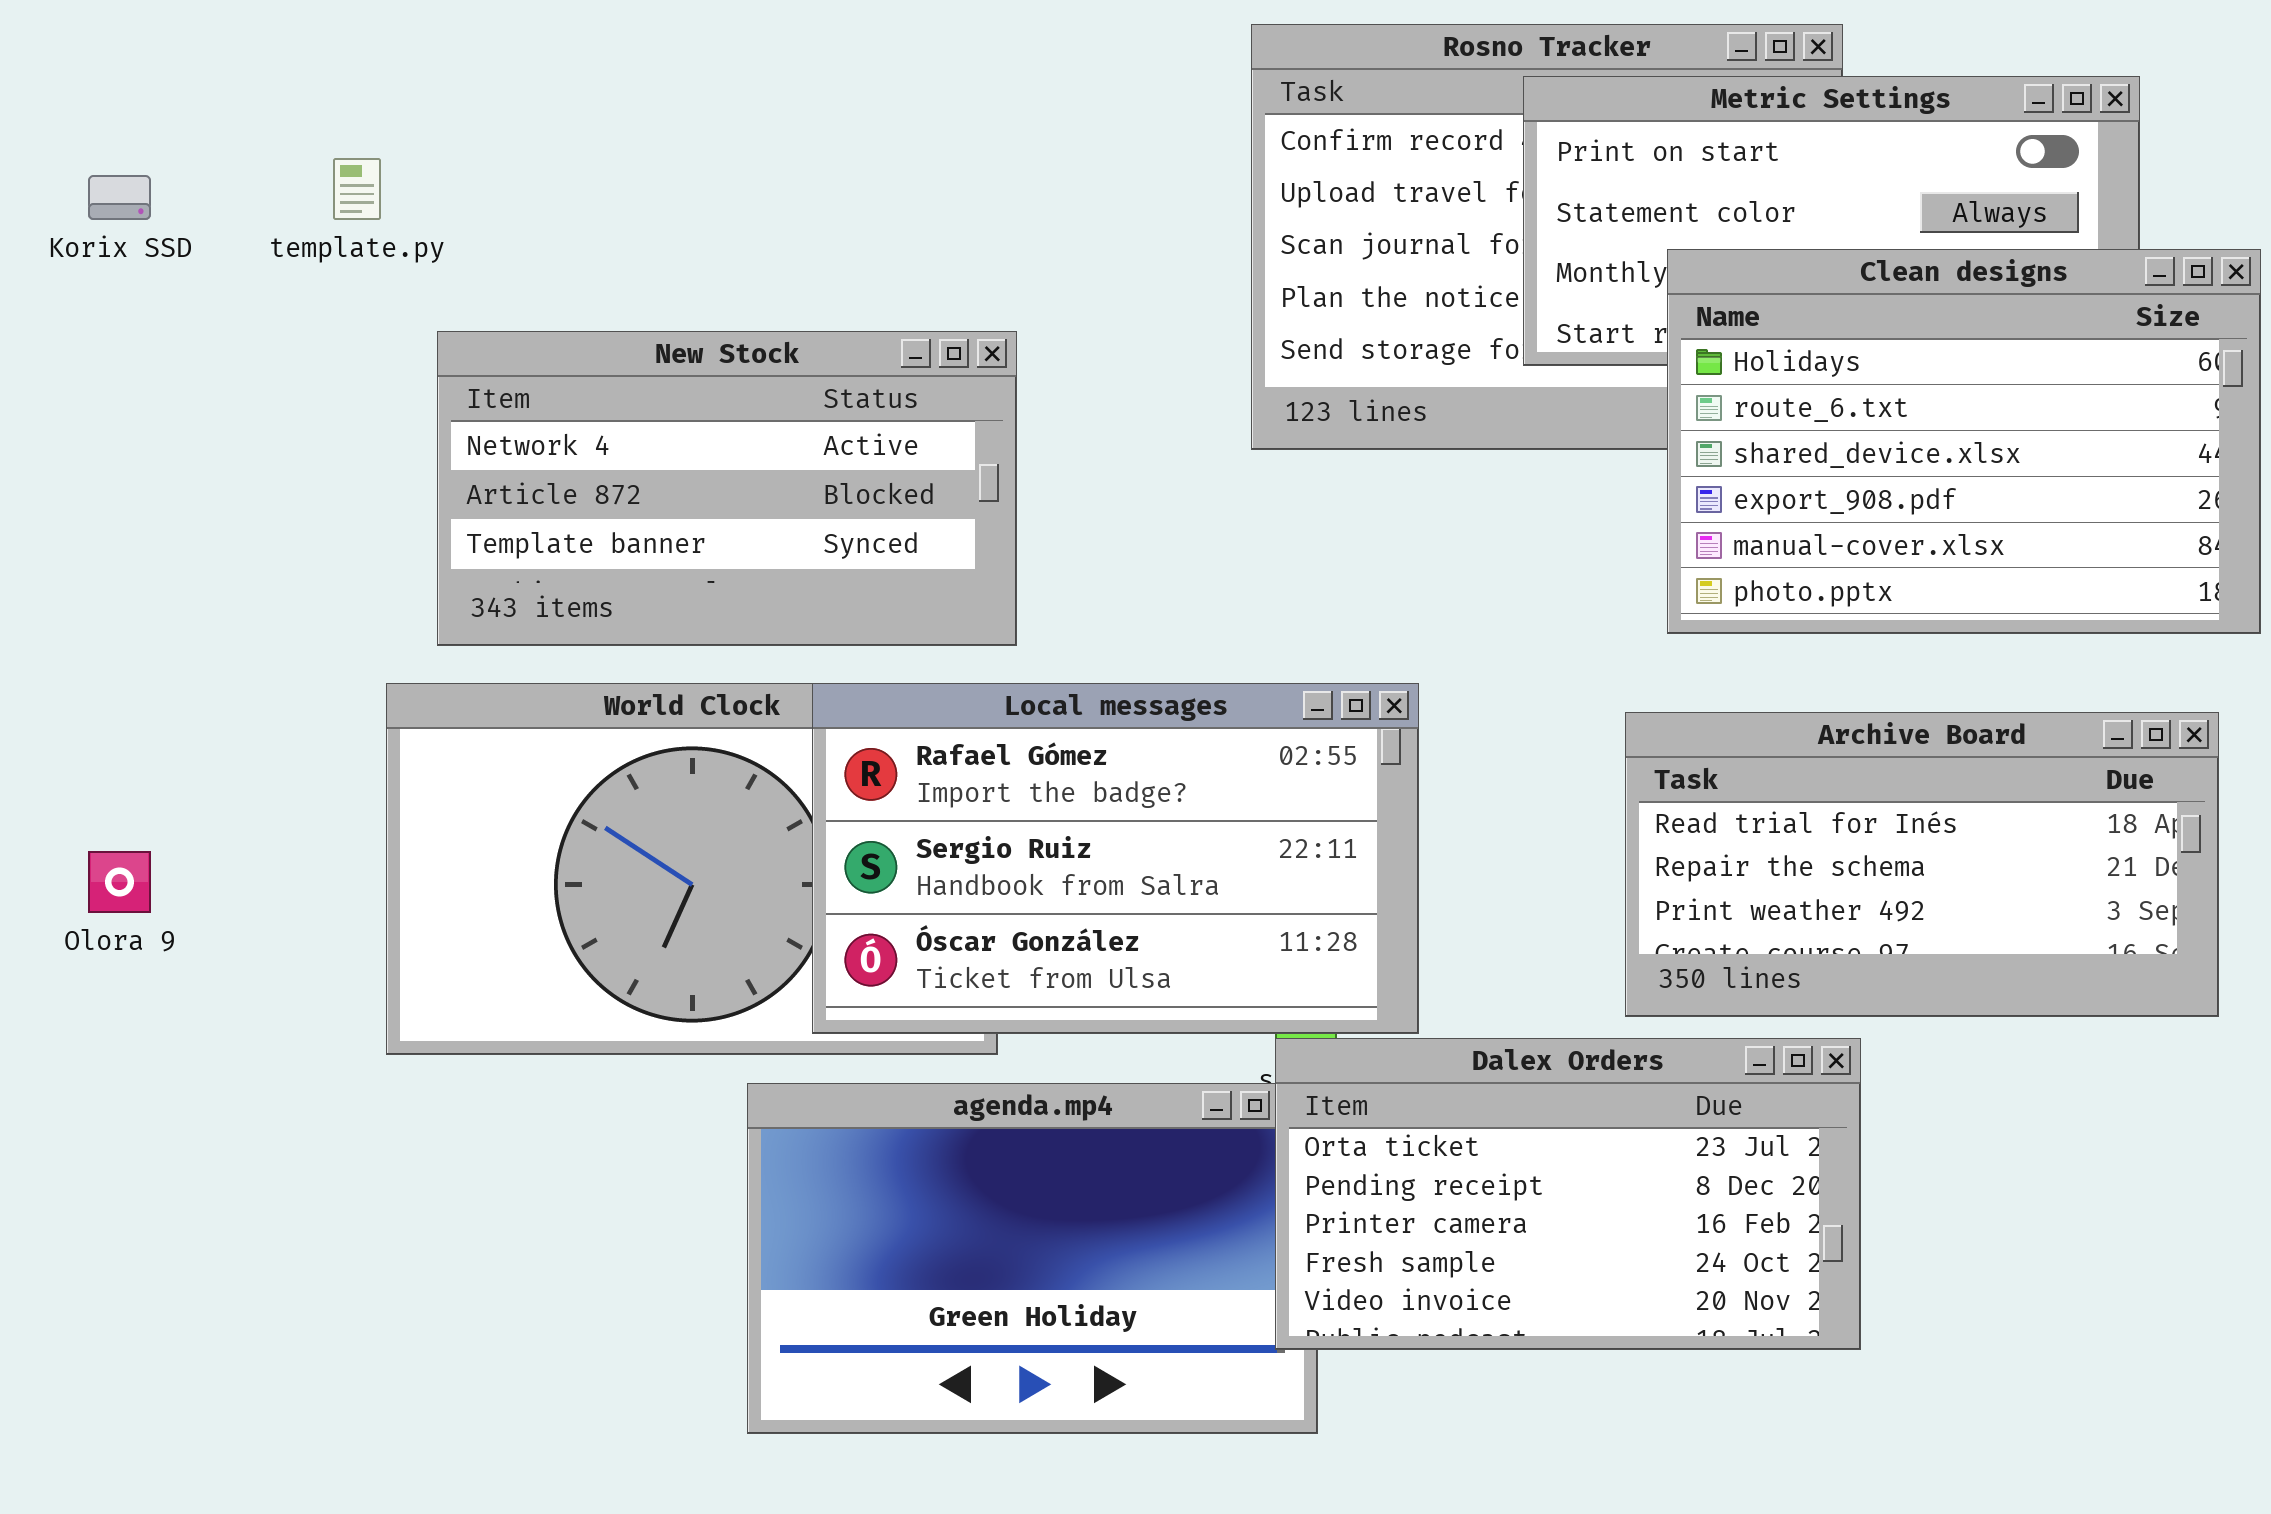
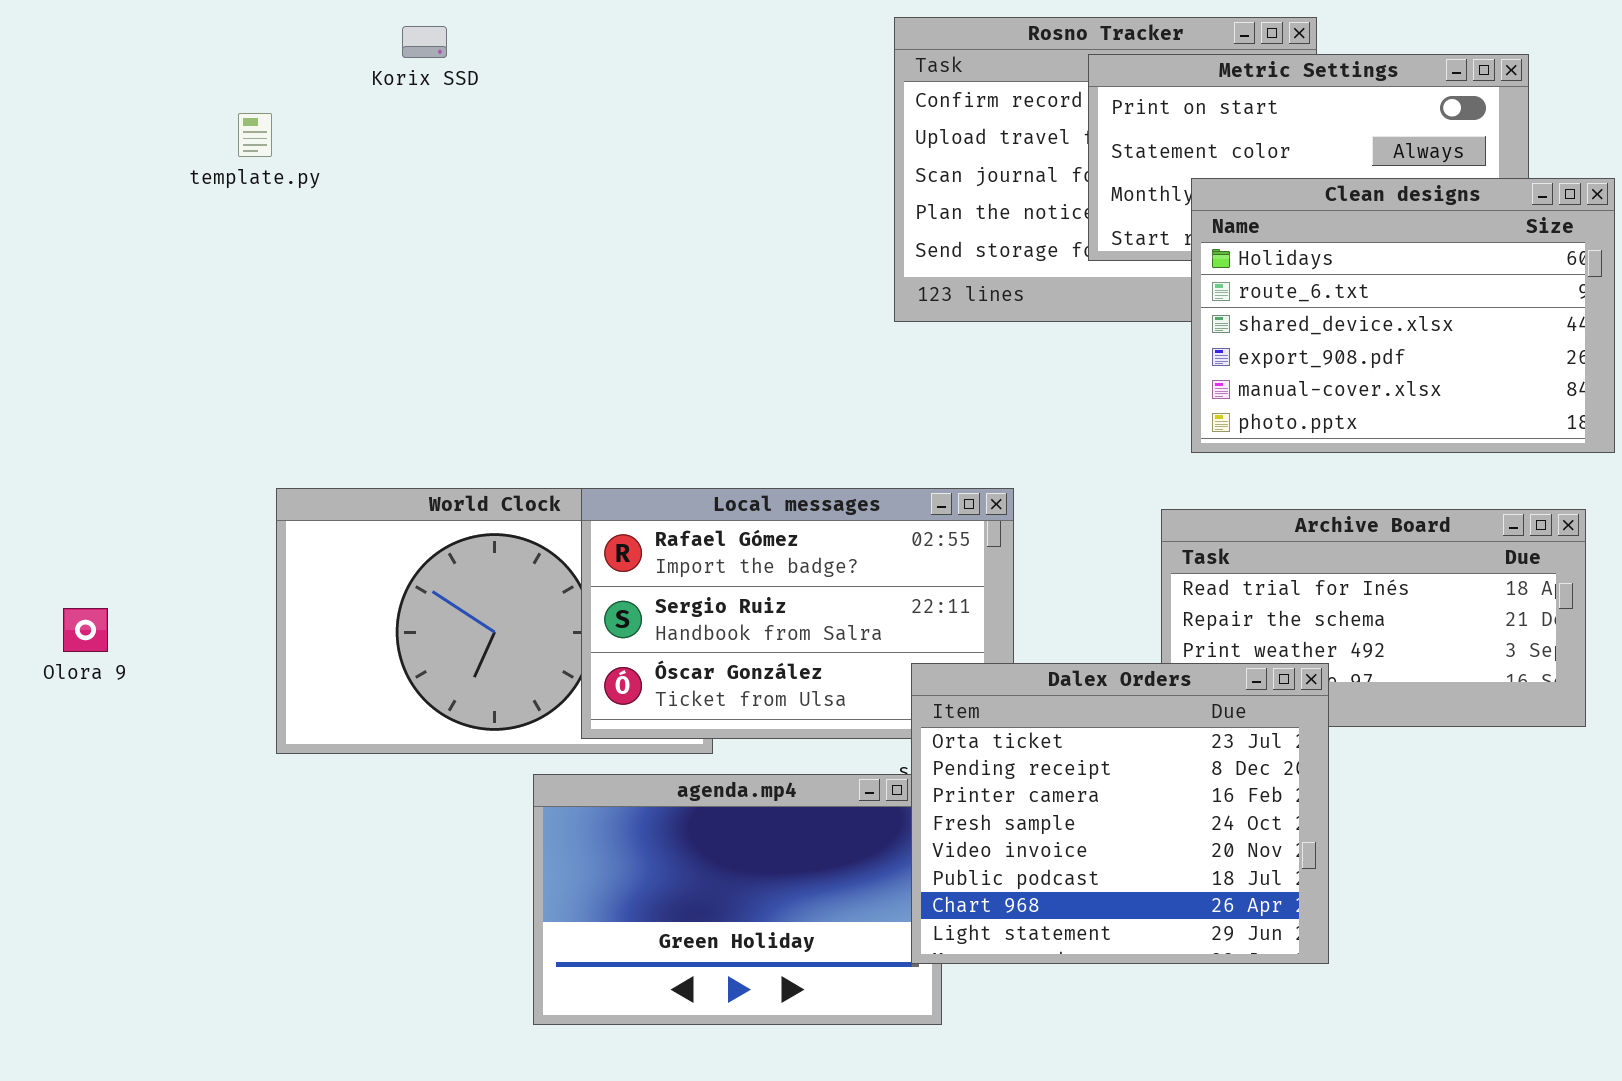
Korix SSD: [88,175,151,220] -> [402,26,447,58], moved
New Stock: [437,331,1017,646] -> none, closed
Dalex Orders: [1275,1038,1861,1350] -> [911,663,1329,964], resized

